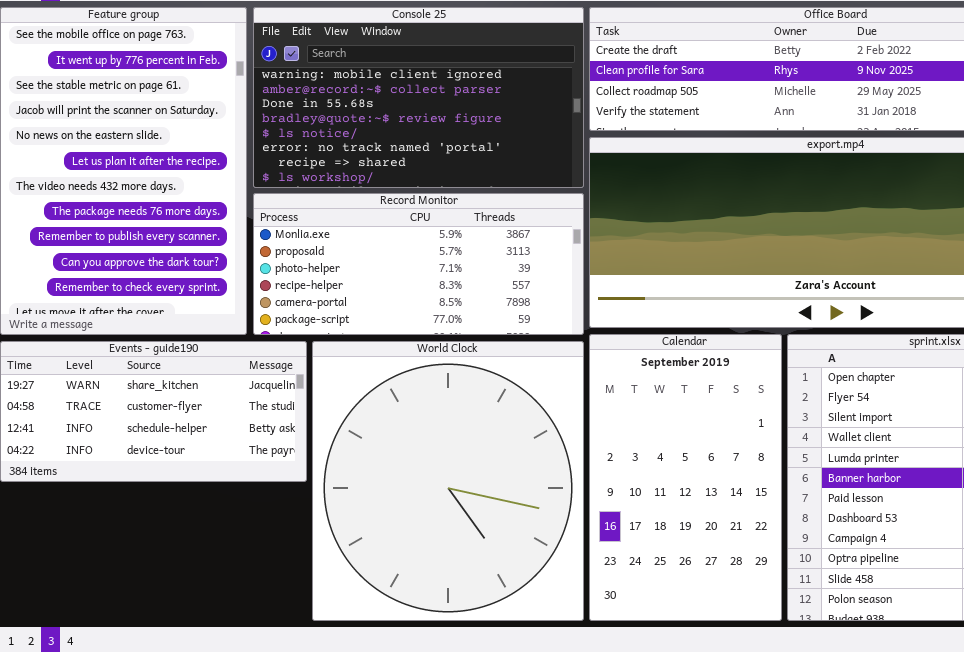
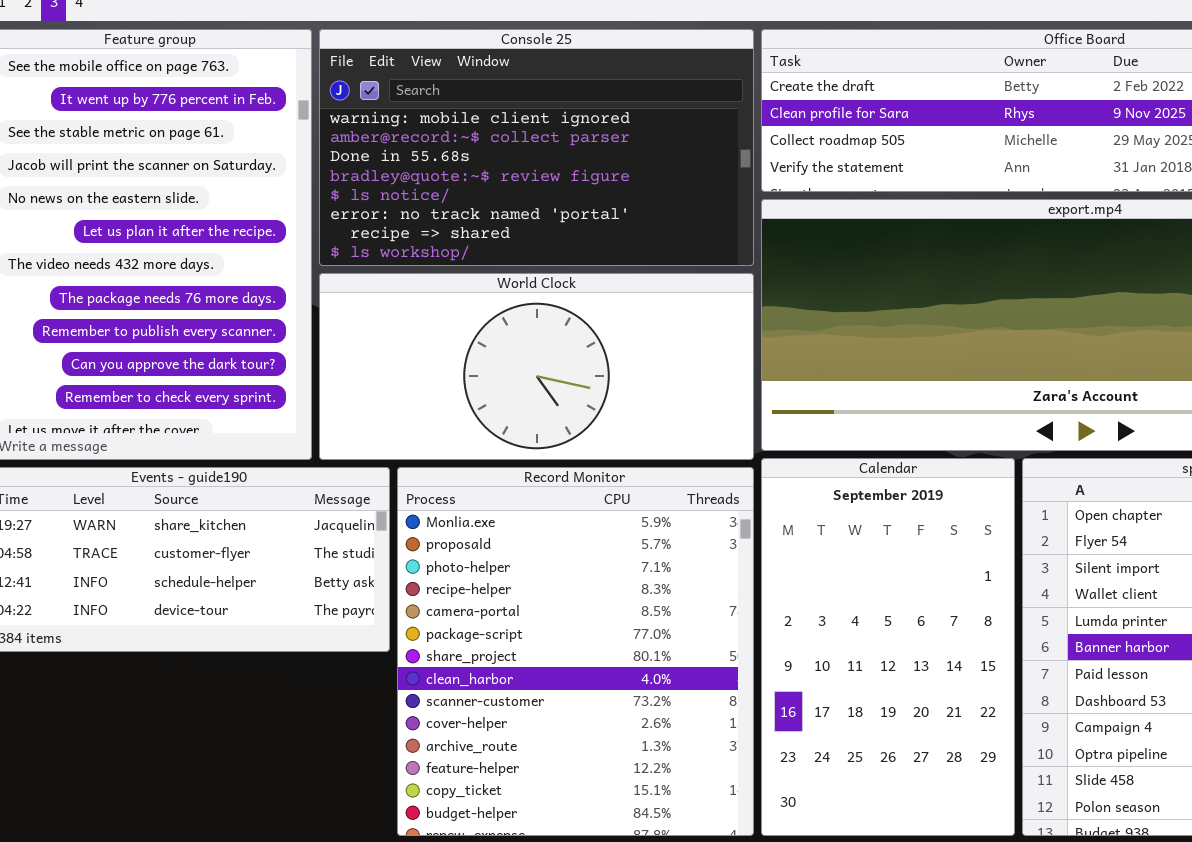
Record Monitor: [253,193,584,335] -> [397,467,754,836], moved, resized
World Clock: [312,341,584,621] -> [319,273,754,460], moved, resized

